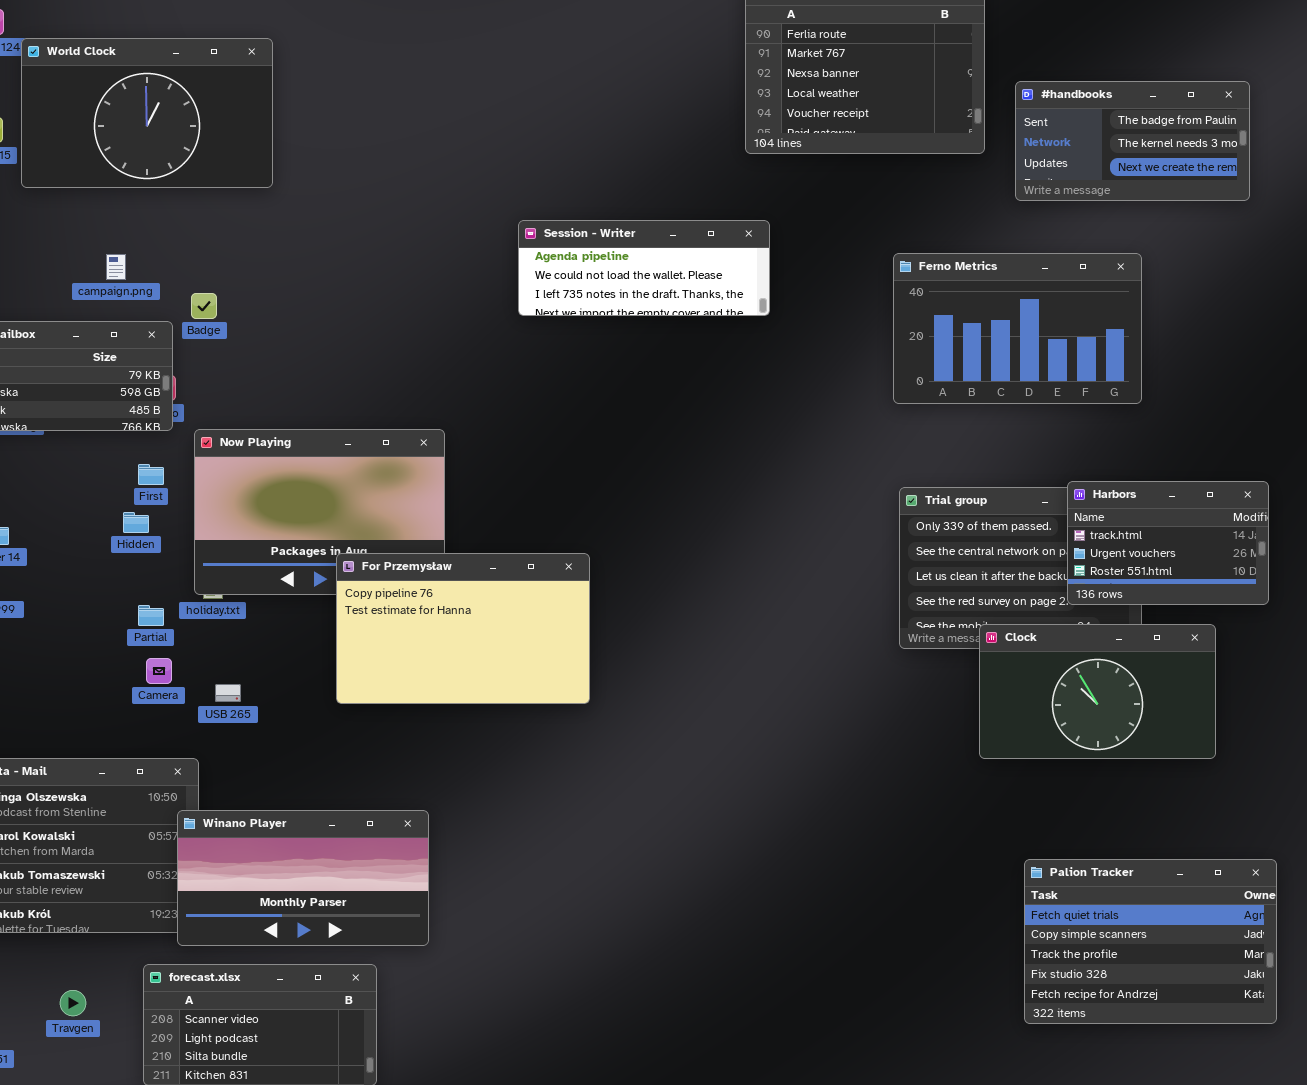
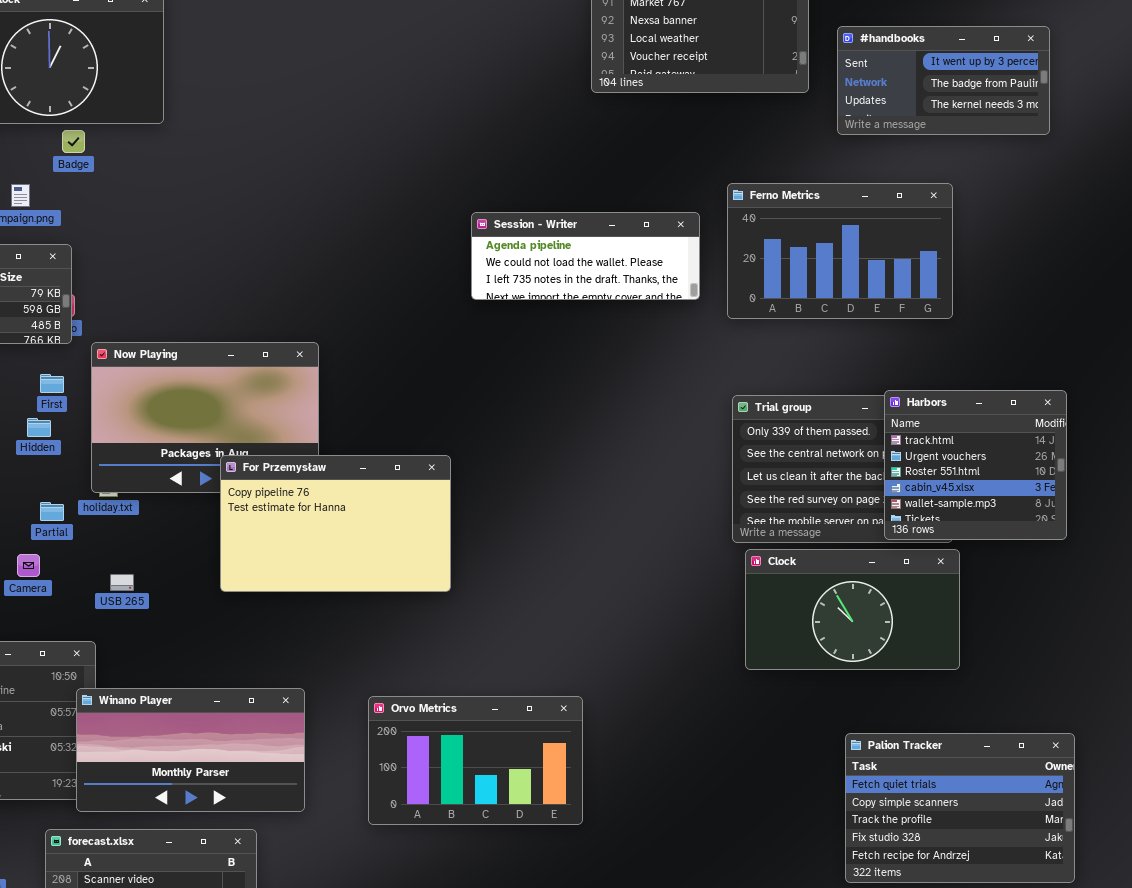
#handbooks: [1015,81,1250,201] -> [837,26,1050,135], scrolled up 1 row
Session - Writer: [518,220,770,316] -> [471,212,700,300], moved
Badge: [191,293,217,319] -> [62,130,85,153], moved
Harbors: [1067,481,1269,605] -> [884,390,1067,540], resized
Clock: [979,624,1216,759] -> [745,549,960,670], moved
Camera: [146,658,172,684] -> [17,554,40,577], moved
Orvo Metrics: none -> [368,696,583,825], opened

